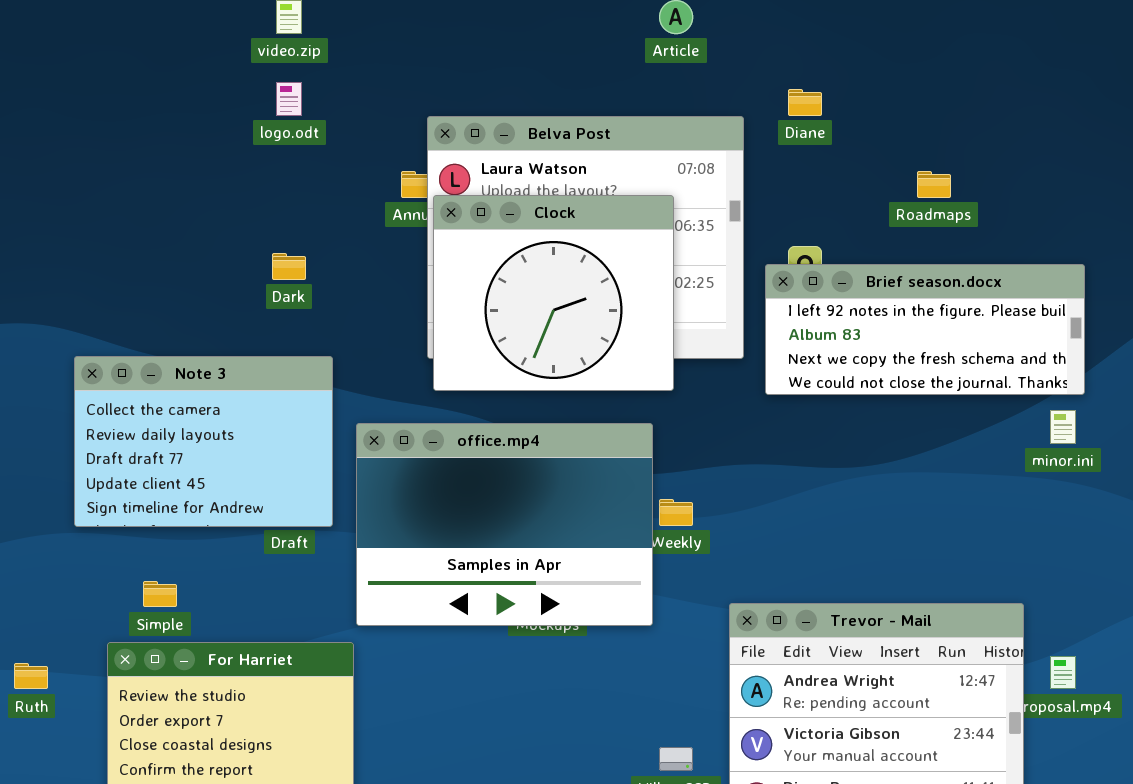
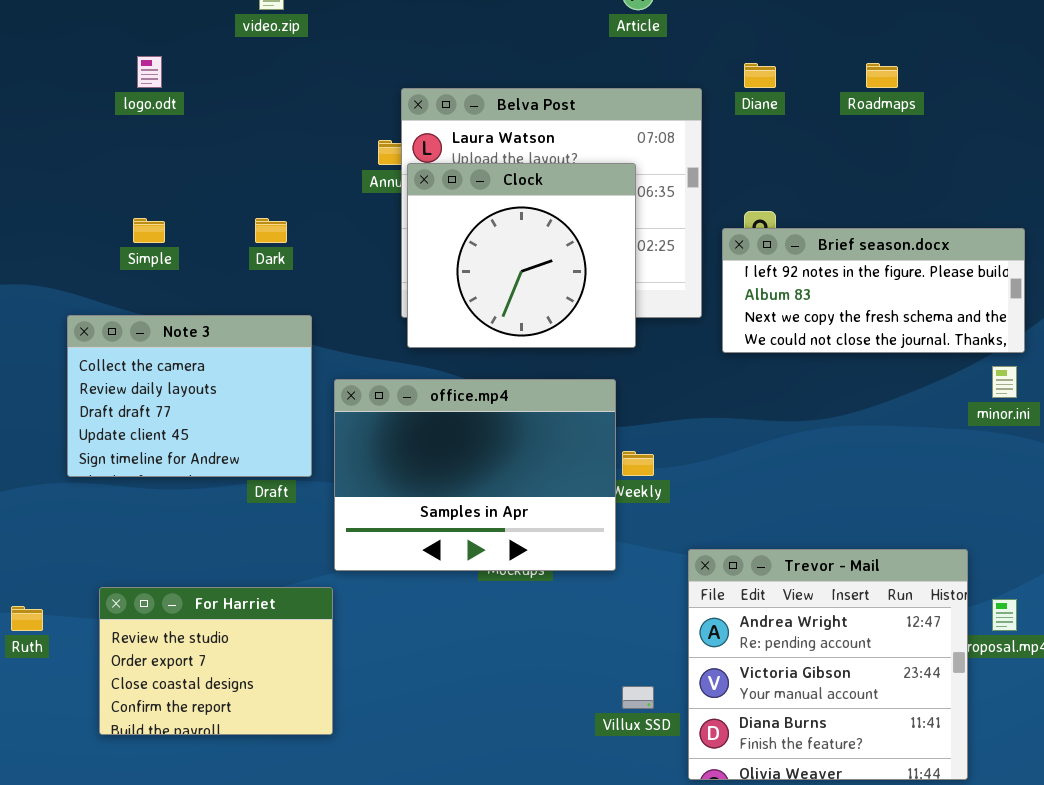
logo.odt: [276,82,302,116] -> [137,56,162,88], moved
Roadmaps: [917,171,951,198] -> [866,63,898,88], moved
Simple: [143,581,177,607] -> [133,218,165,243], moved

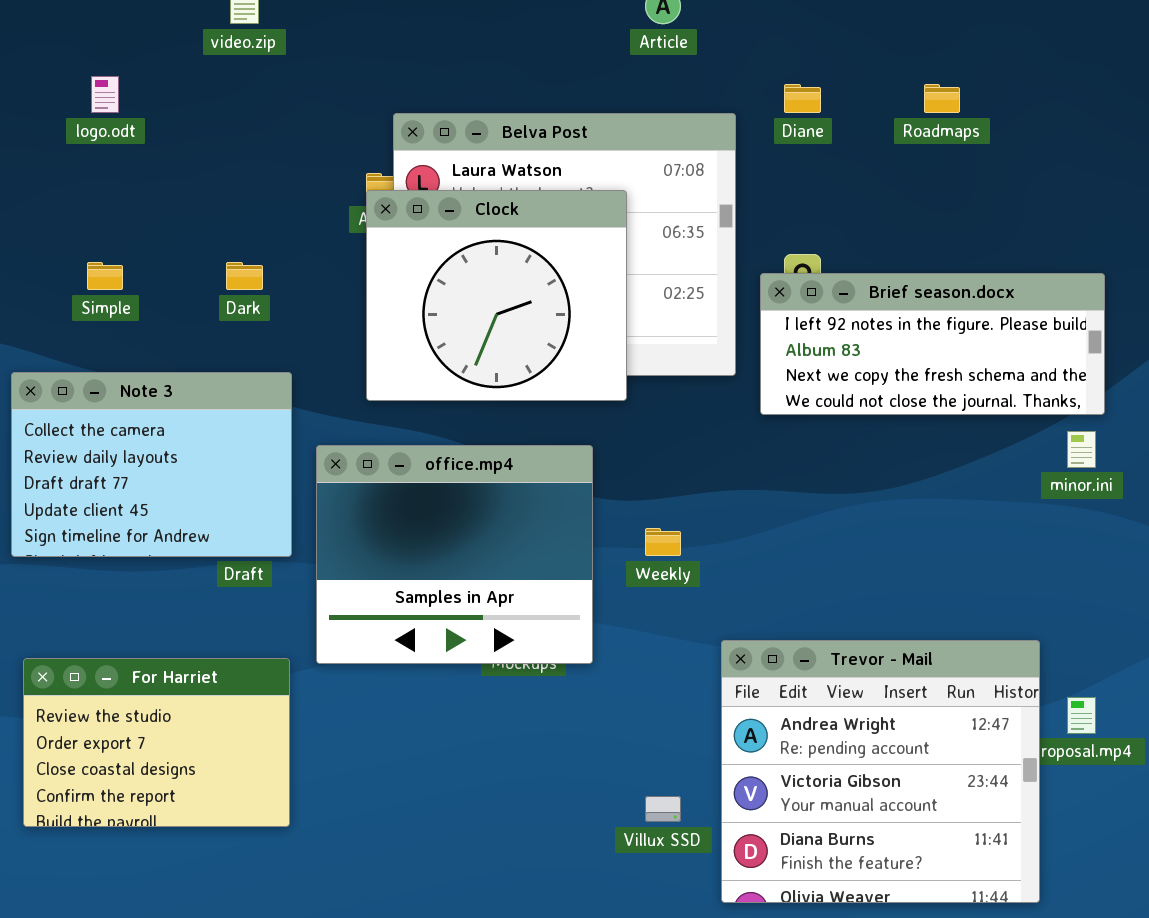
Clock: [407,163,636,348] -> [366,190,627,401], moved
office.mp4: [334,379,616,571] -> [316,445,593,664], resized
For Harriet: [99,587,333,735] -> [23,658,290,827], moved

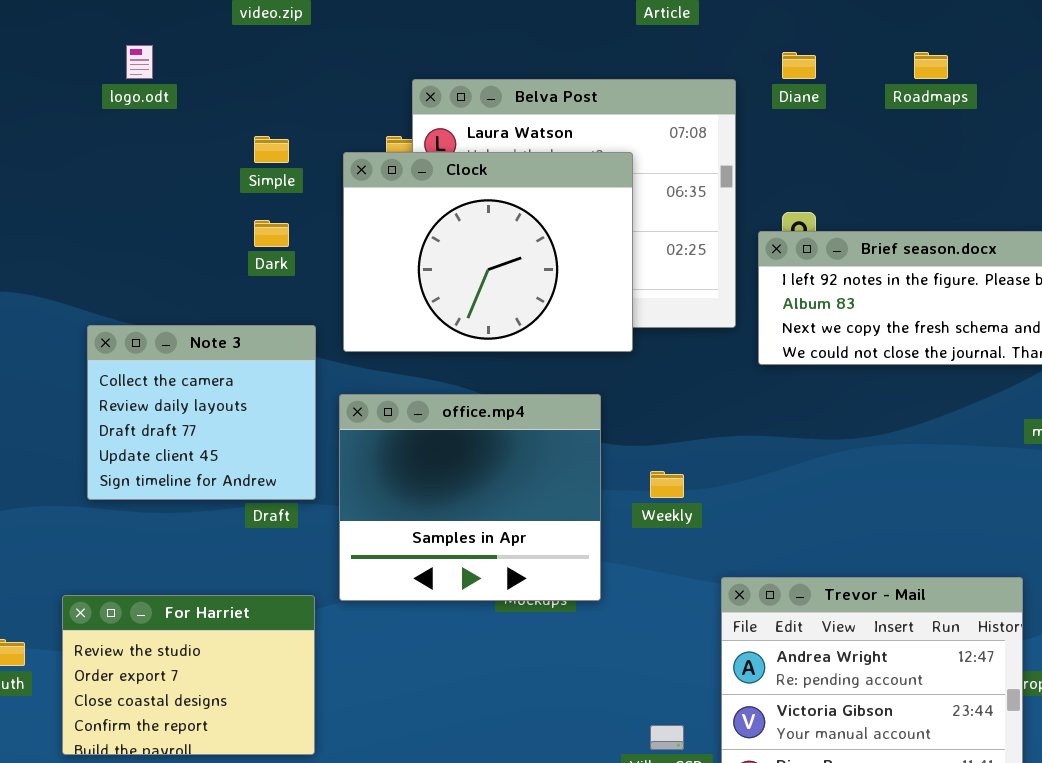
Clock: [366,190,627,401] -> [343,152,633,352], resized
Simple: [87,262,123,290] -> [254,136,289,163], moved
Note 3: [11,372,292,557] -> [87,325,316,500], resized

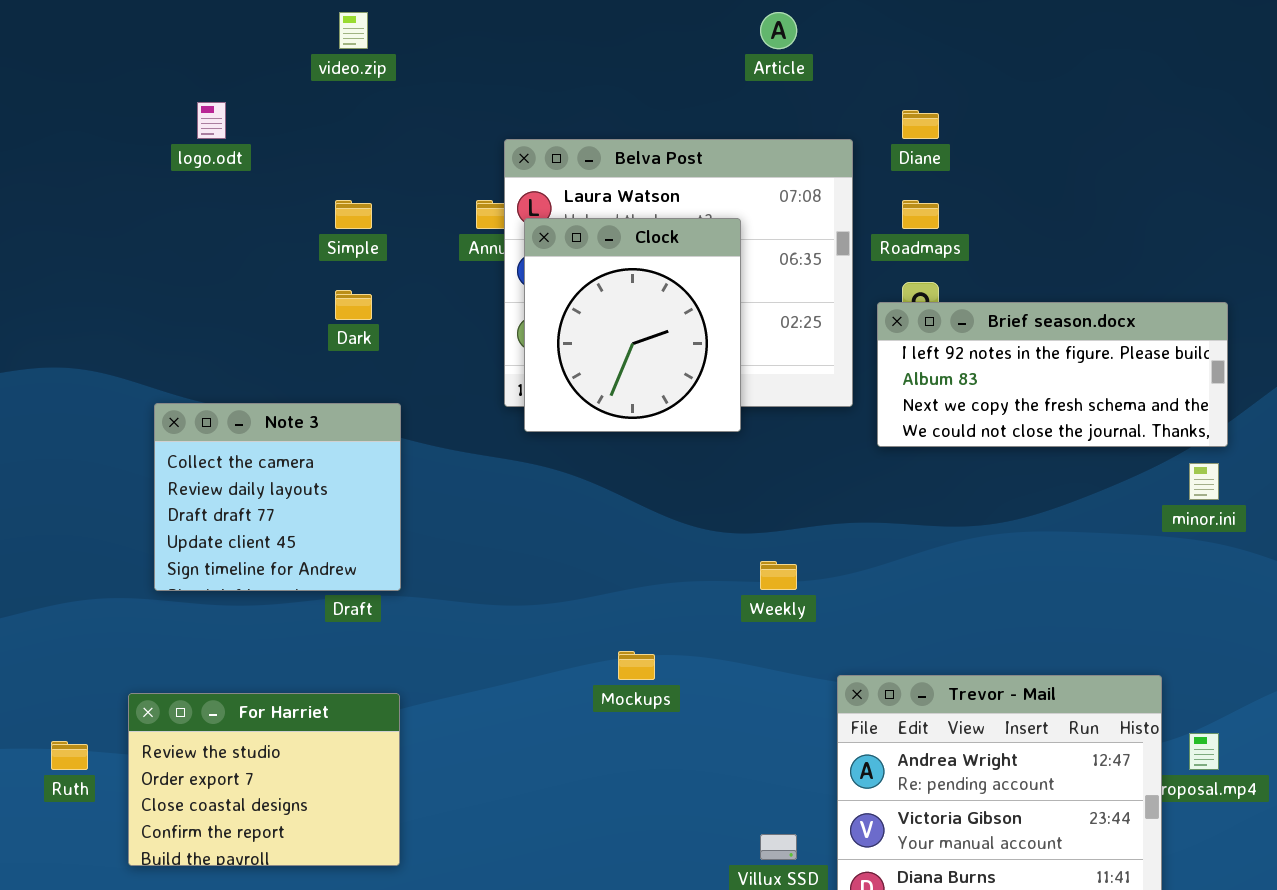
Roadmaps: [914,52,948,79] -> [902,200,939,229], moved
Clock: [343,152,633,352] -> [524,218,741,432], resized
office.mp4: [339,394,601,601] -> none, closed

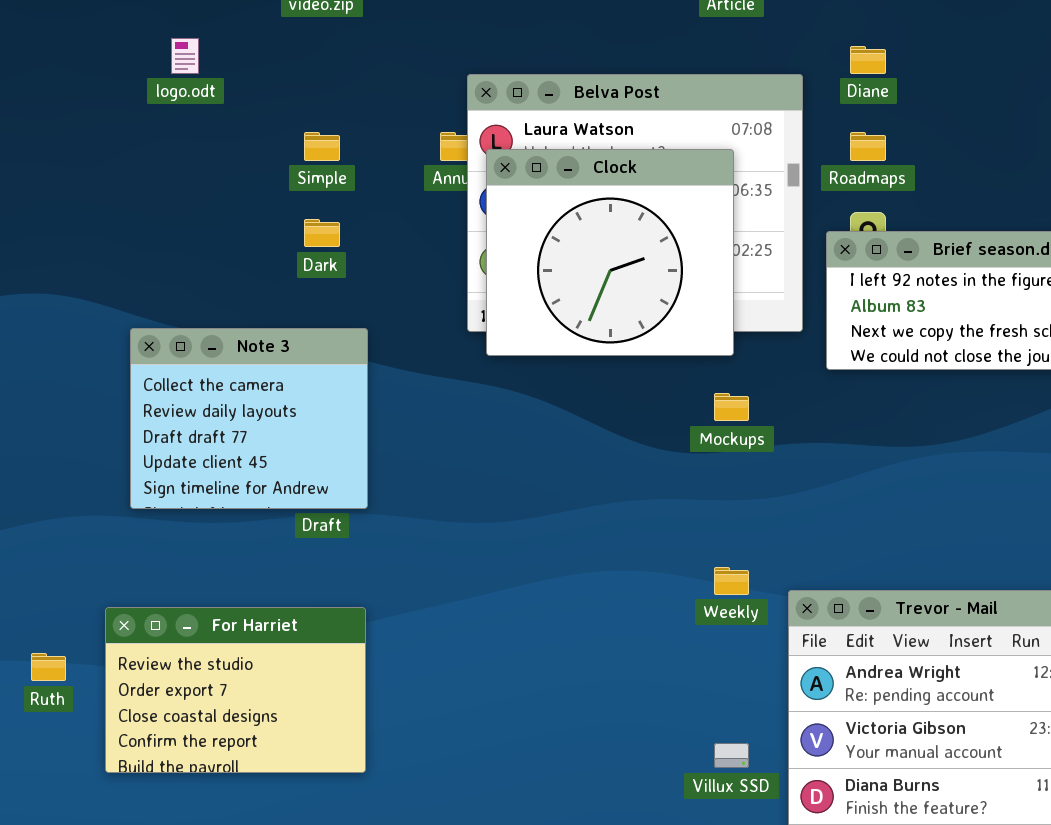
Clock: [524,218,741,432] -> [486,149,734,356], resized
Weekly: [760,561,797,590] -> [714,567,749,595], moved
Mockups: [618,651,655,680] -> [714,393,749,421], moved

